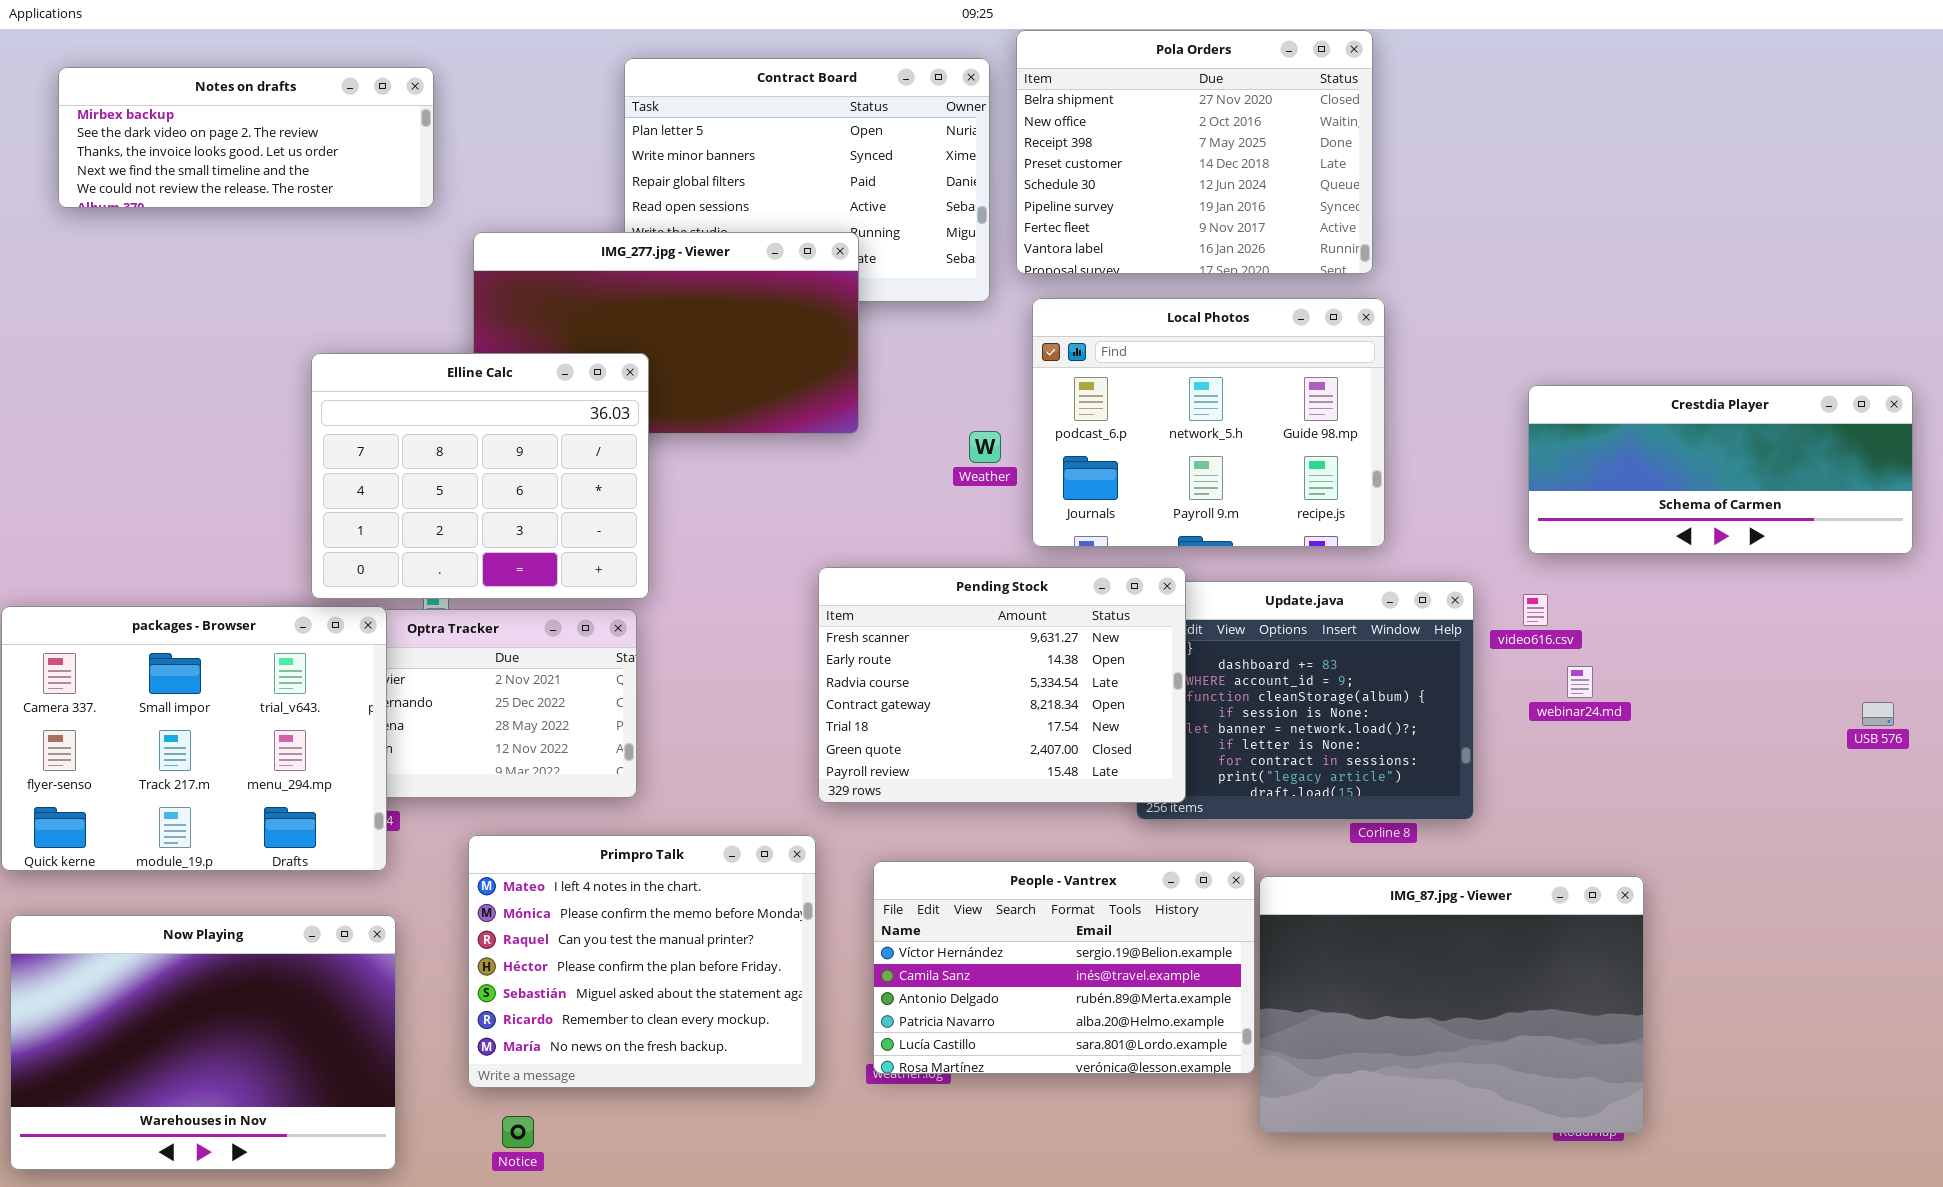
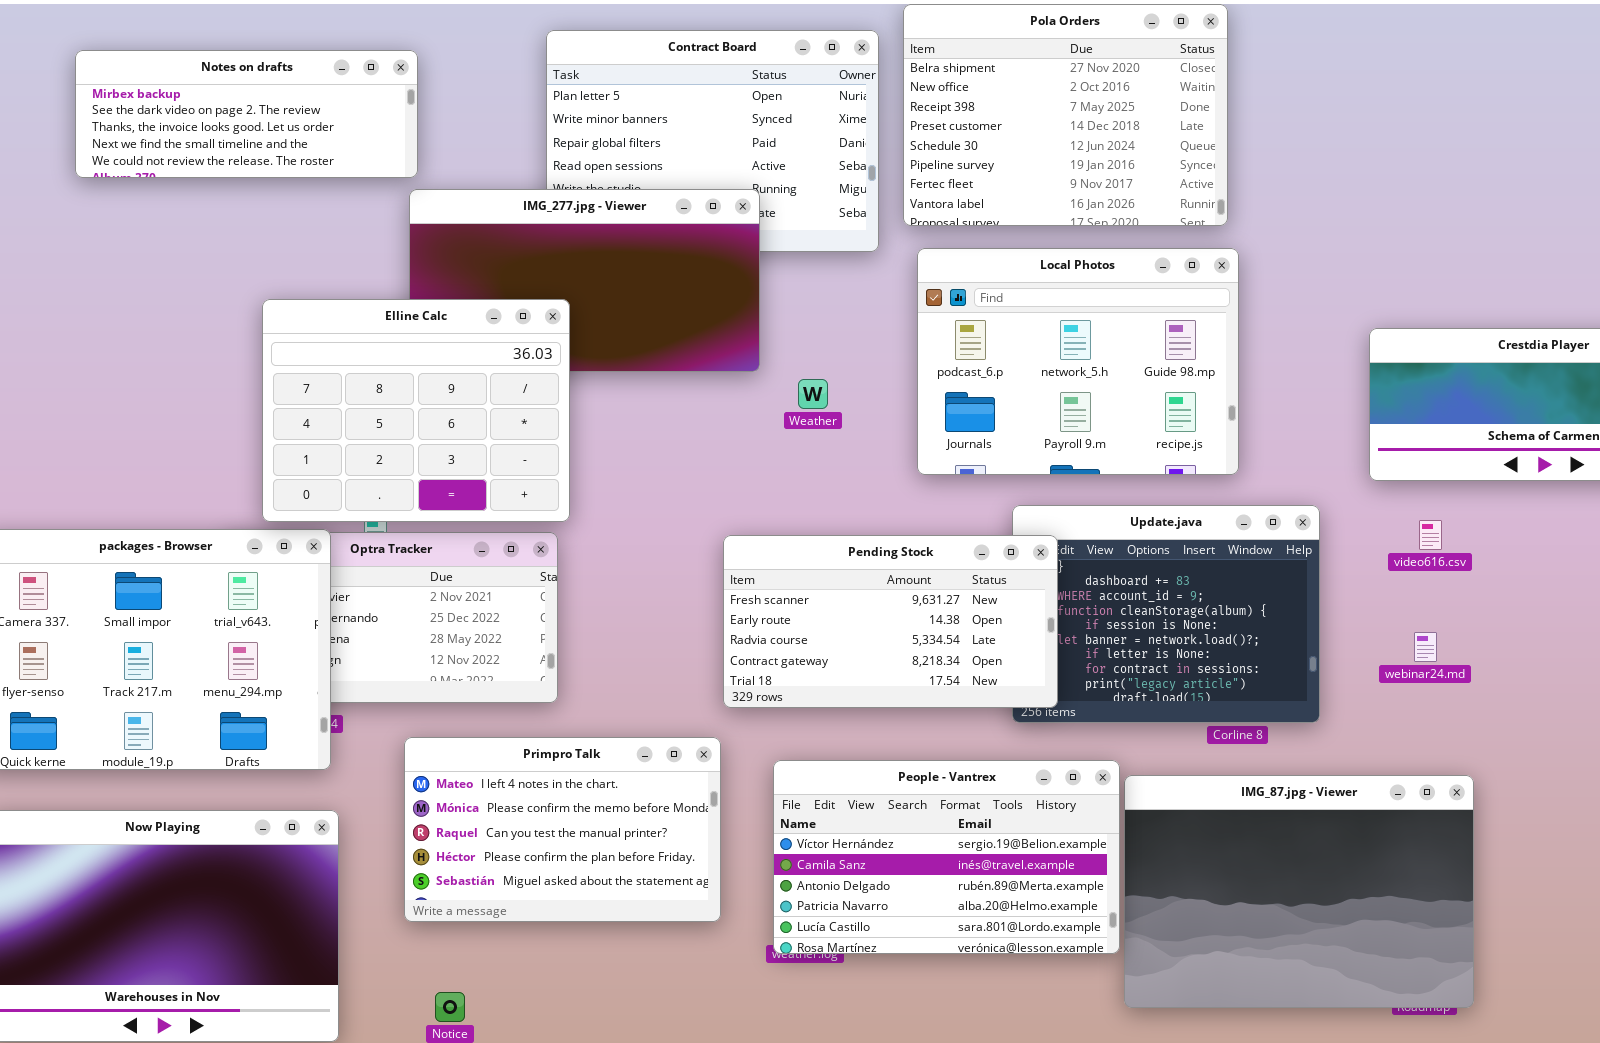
Notes on drafts: [58,67,434,208] -> [75,50,418,178], moved
Weather: [969,431,1001,463] -> [798,379,828,409], moved
Pending Stock: [818,567,1186,803] -> [723,535,1058,708], resized
video616.csv: [1523,594,1548,626] -> [1419,520,1442,550], moved
webinar24.md: [1567,666,1593,698] -> [1414,632,1437,662], moved
Primpro Talk: [468,835,816,1088] -> [404,737,721,922], resized

